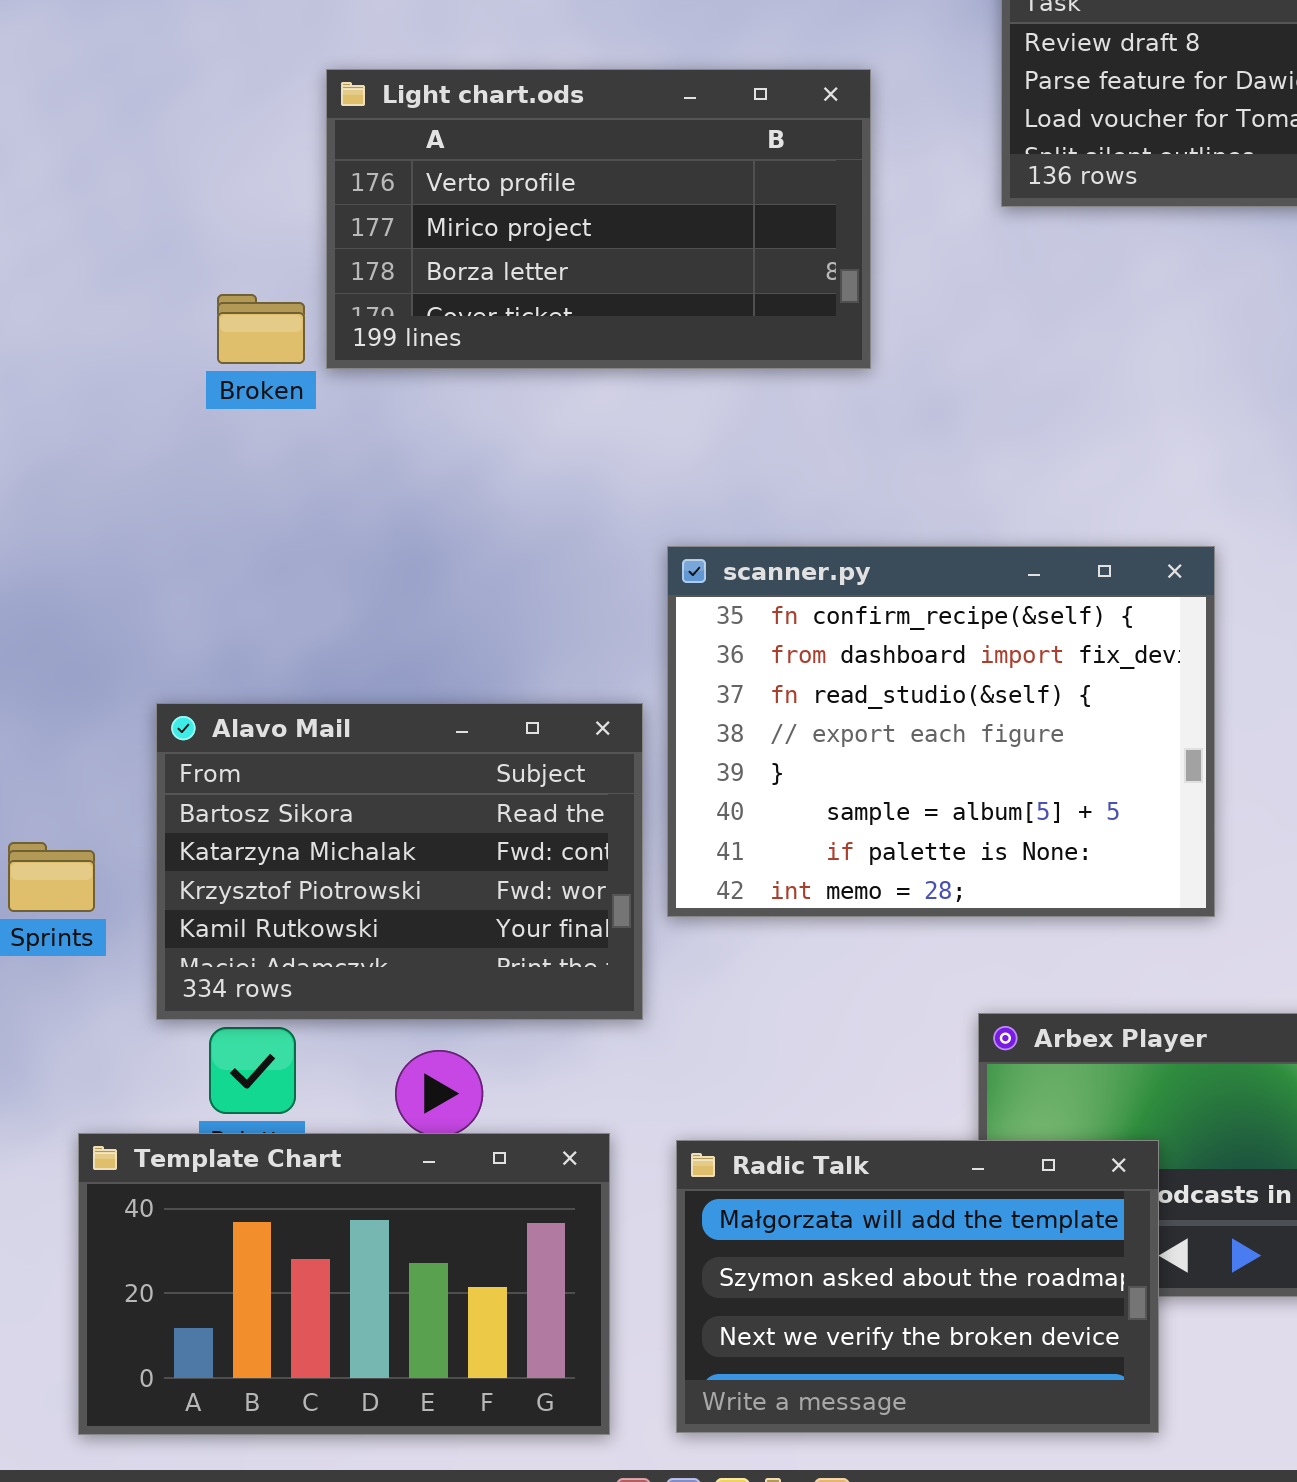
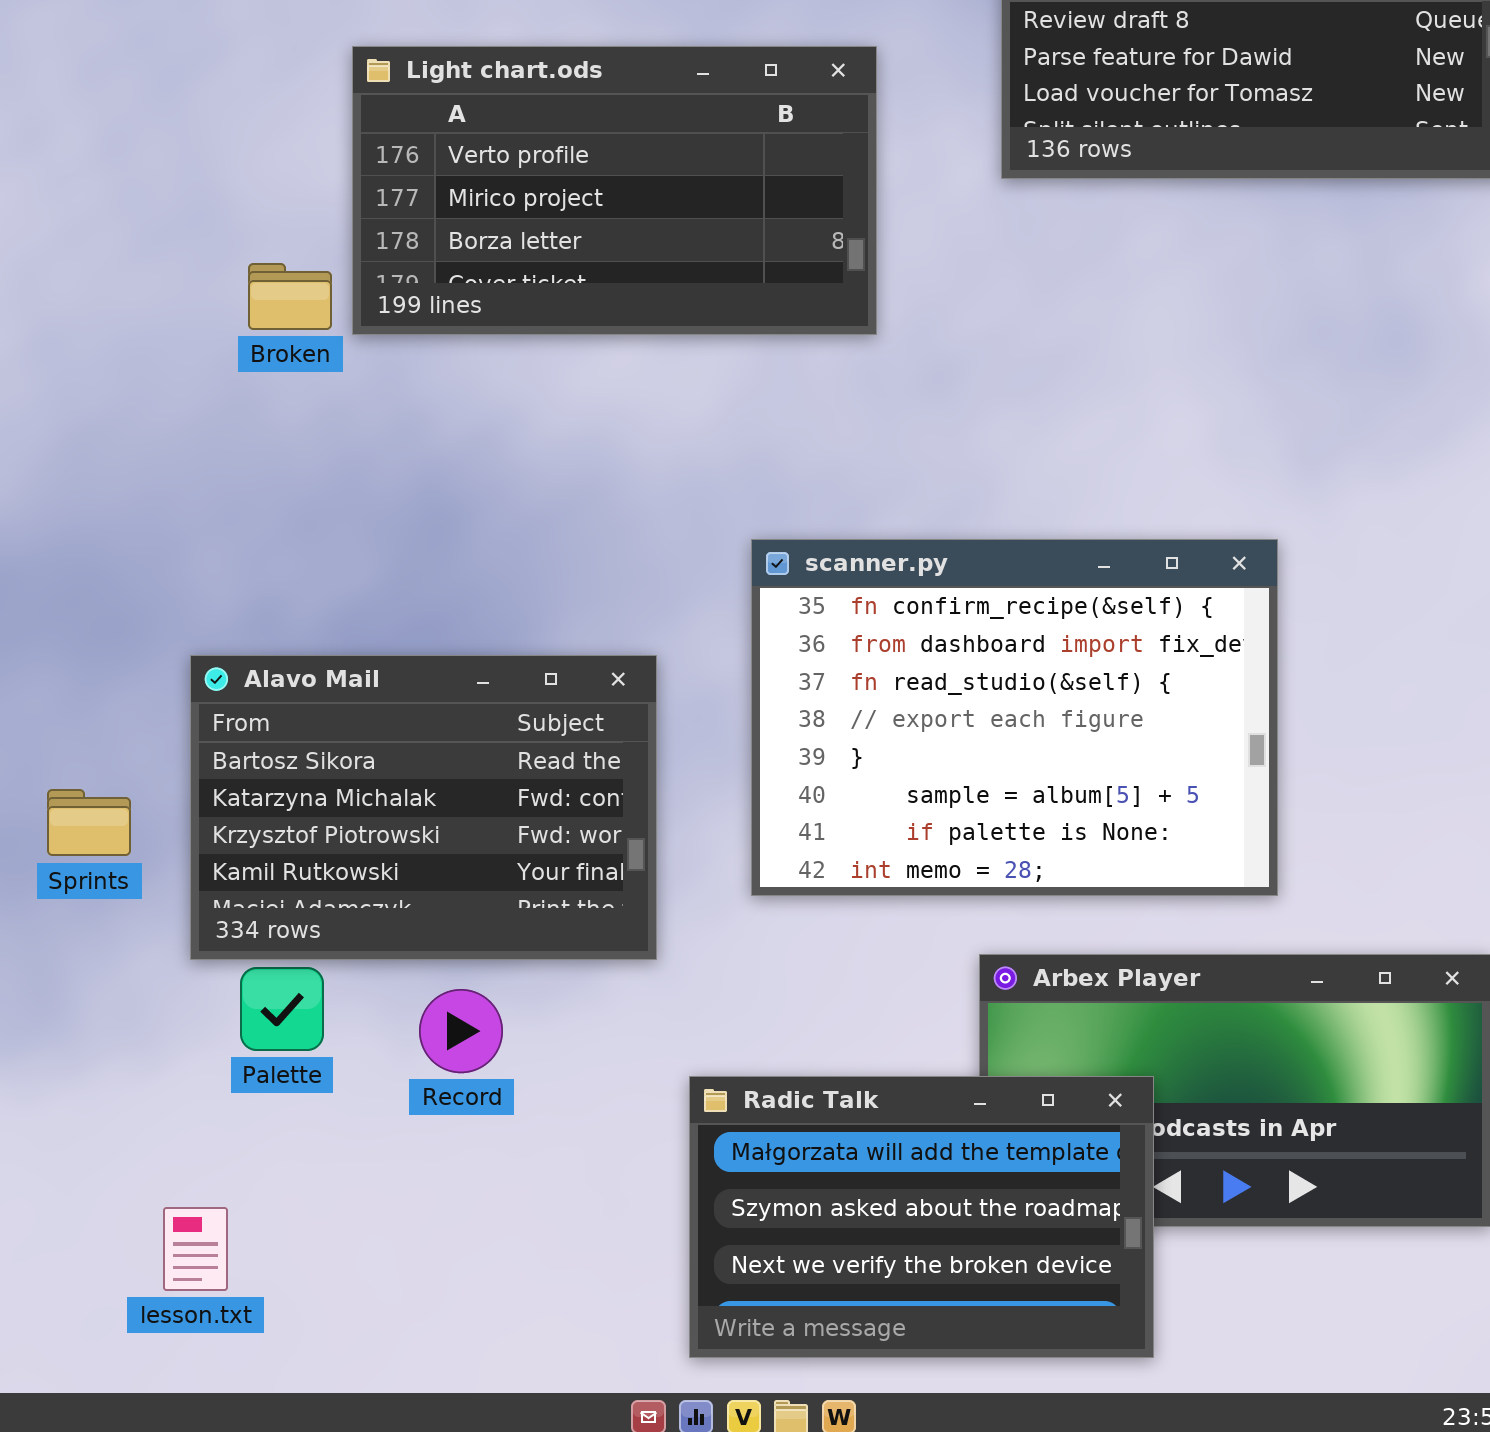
scanner.py: [667,546,1215,917] -> [751,539,1278,896], moved
Template Chart: [78,1133,610,1435] -> none, closed

